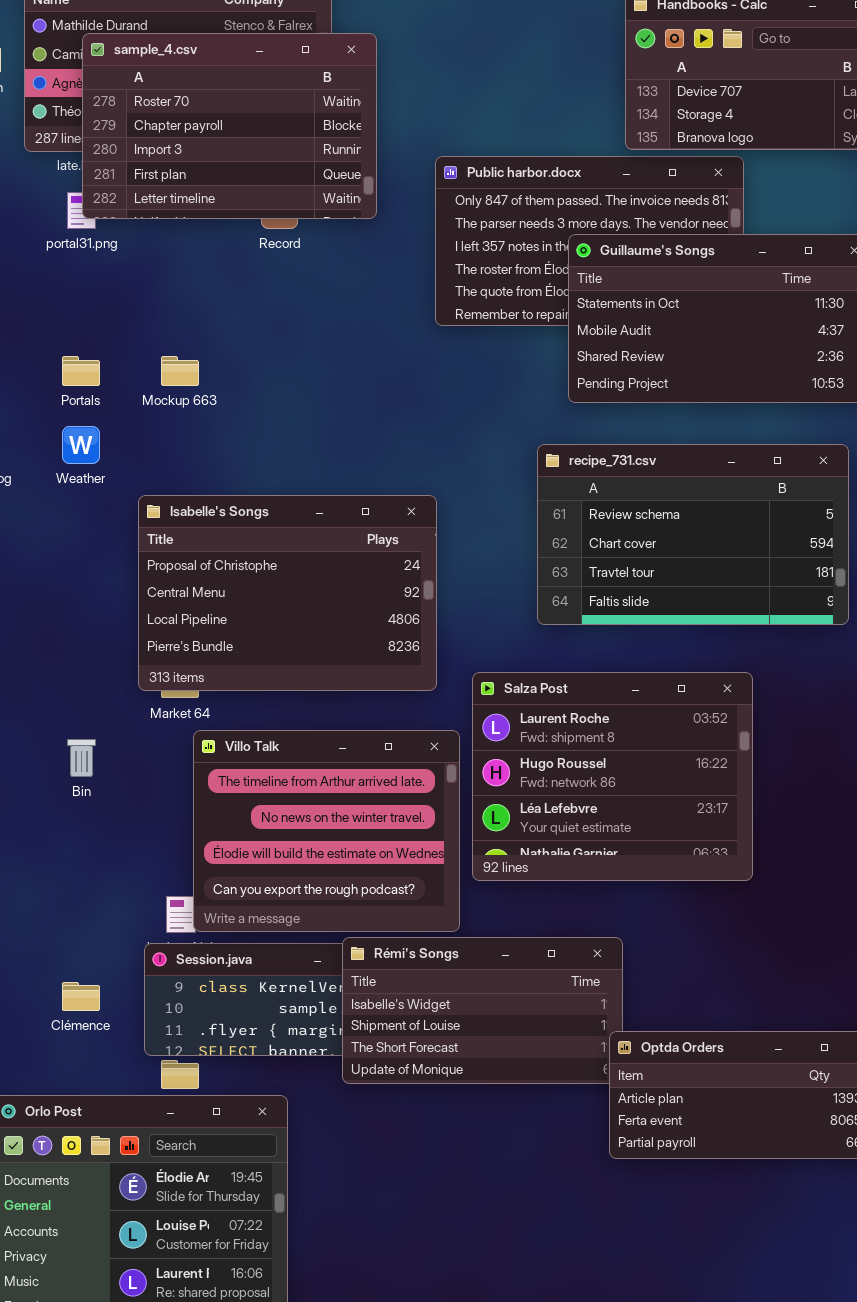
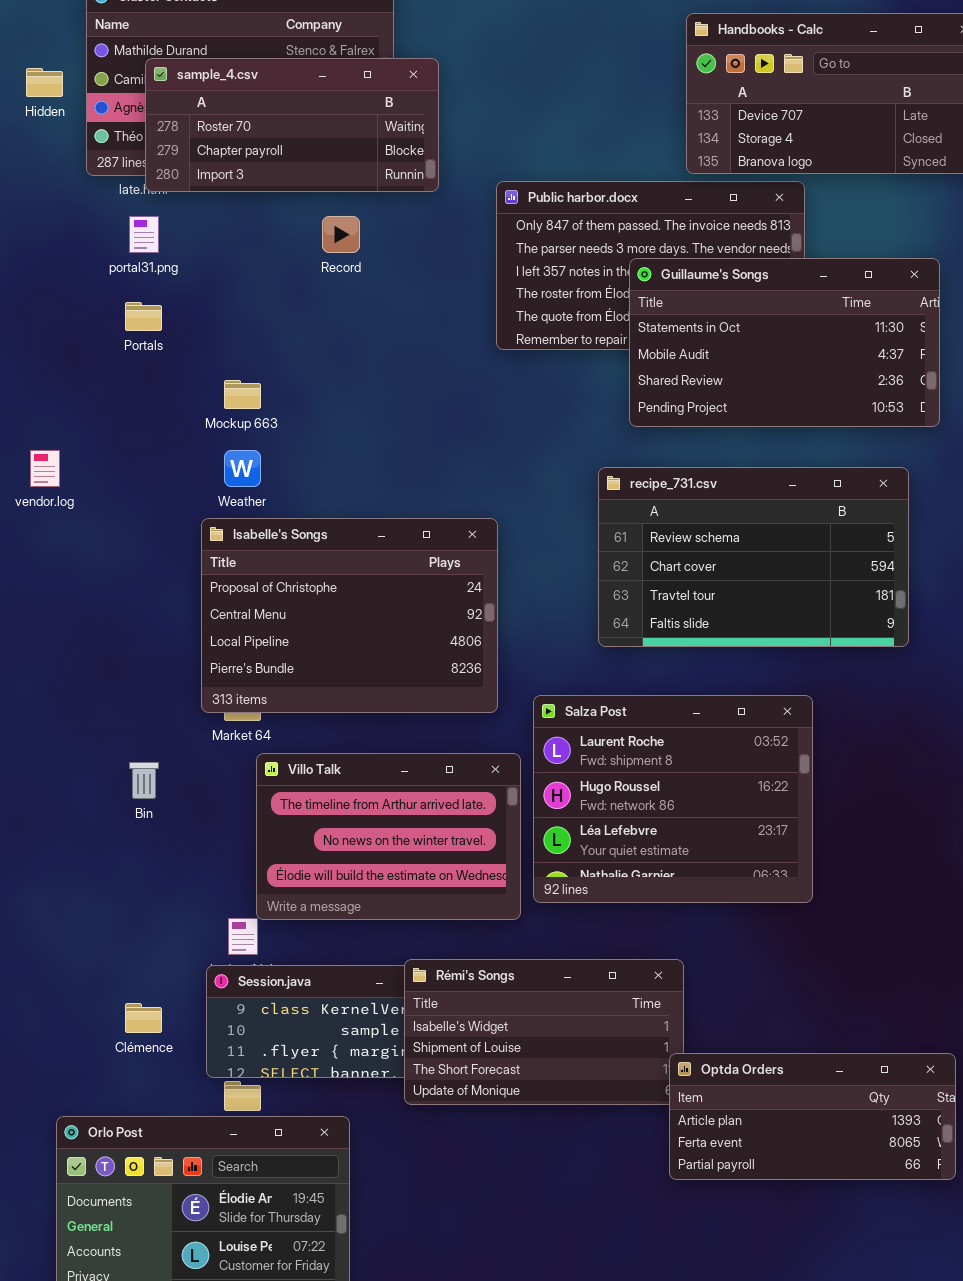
sample_4.csv: [82,33,377,219] -> [145,58,439,192], resized
Portals: [62,356,100,386] -> [125,302,162,331], moved
Weather: [62,426,100,464] -> [224,450,261,487], moved
Villo Talk: [193,730,460,932] -> [256,753,521,920], resized

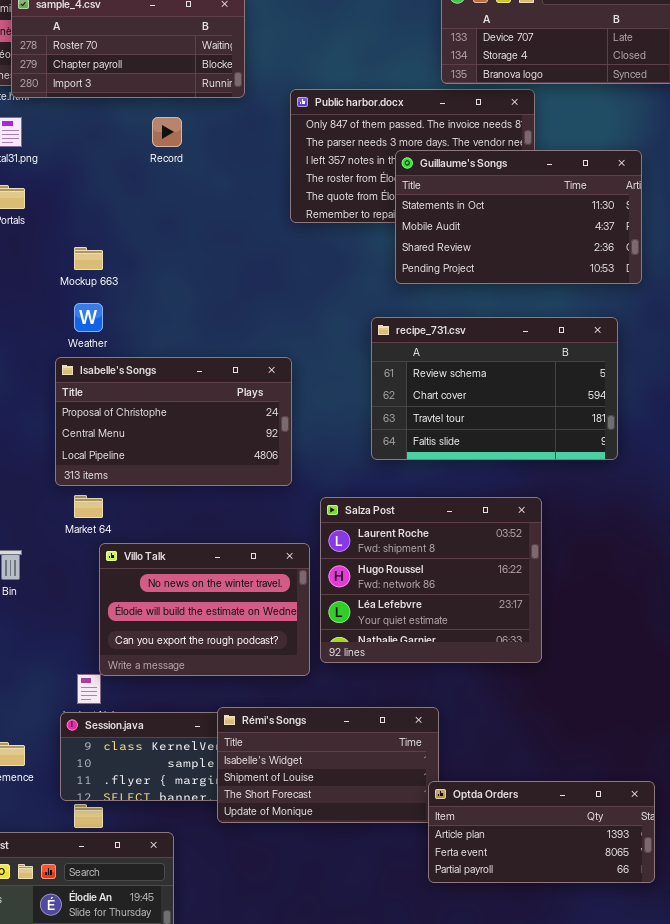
Isabelle's Songs: [201,518,498,713] -> [55,357,292,486], resized
Villo Talk: [256,753,521,920] -> [99,543,310,676], scrolled down 1 row

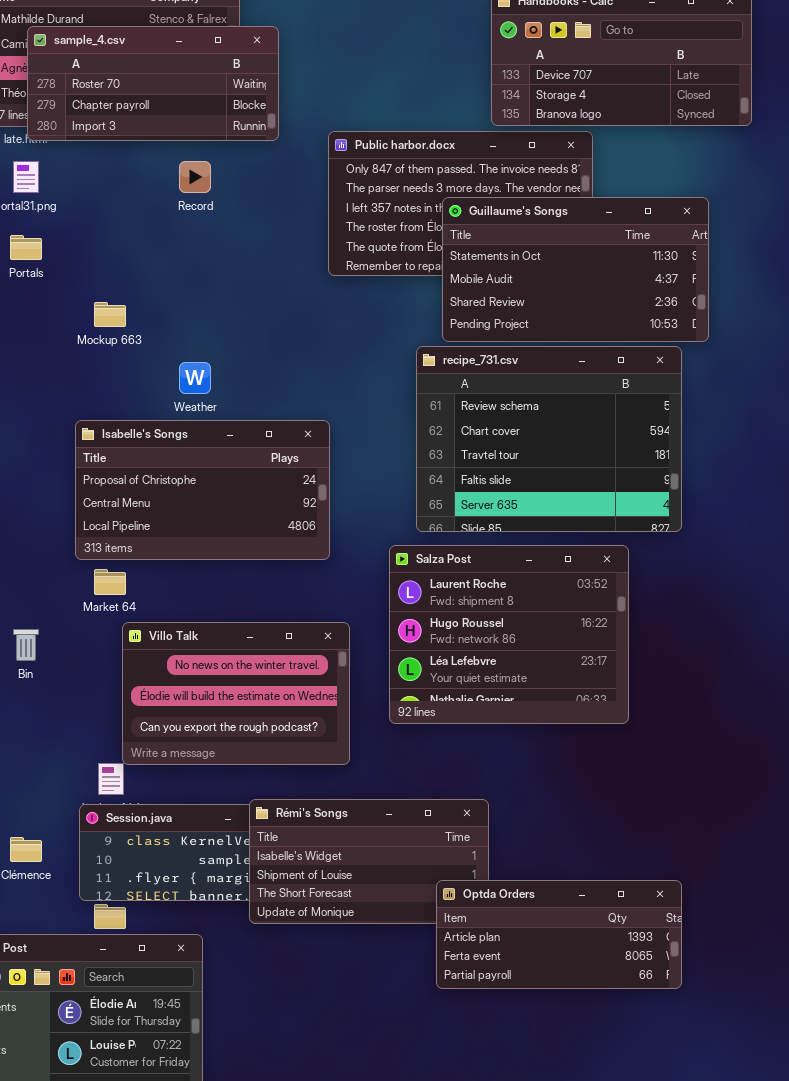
Weather: [74,303,103,332] -> [179,362,211,394], moved
recipe_731.csv: [371,317,618,460] -> [416,346,682,532], resized
Salza Post: [320,497,542,663] -> [389,545,629,724], moved
Optda Orders: [428,781,655,883] -> [436,880,682,989], moved

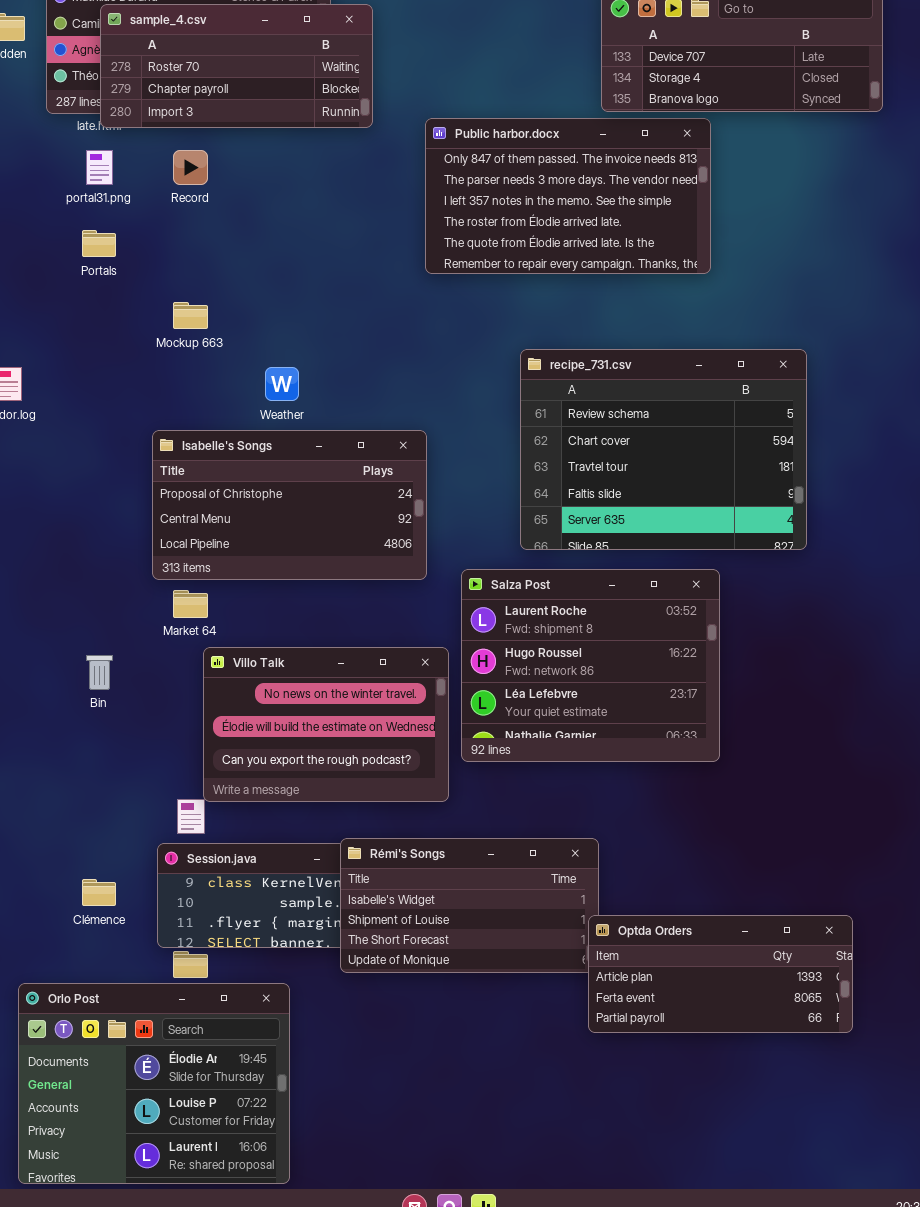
Record: [179,161,211,193] -> [173,150,208,185], moved
Guillaume's Songs: [442,197,709,342] -> none, closed
Salza Post: [389,545,629,724] -> [461,569,720,762], moved
Optda Orders: [436,880,682,989] -> [588,915,853,1033], moved

